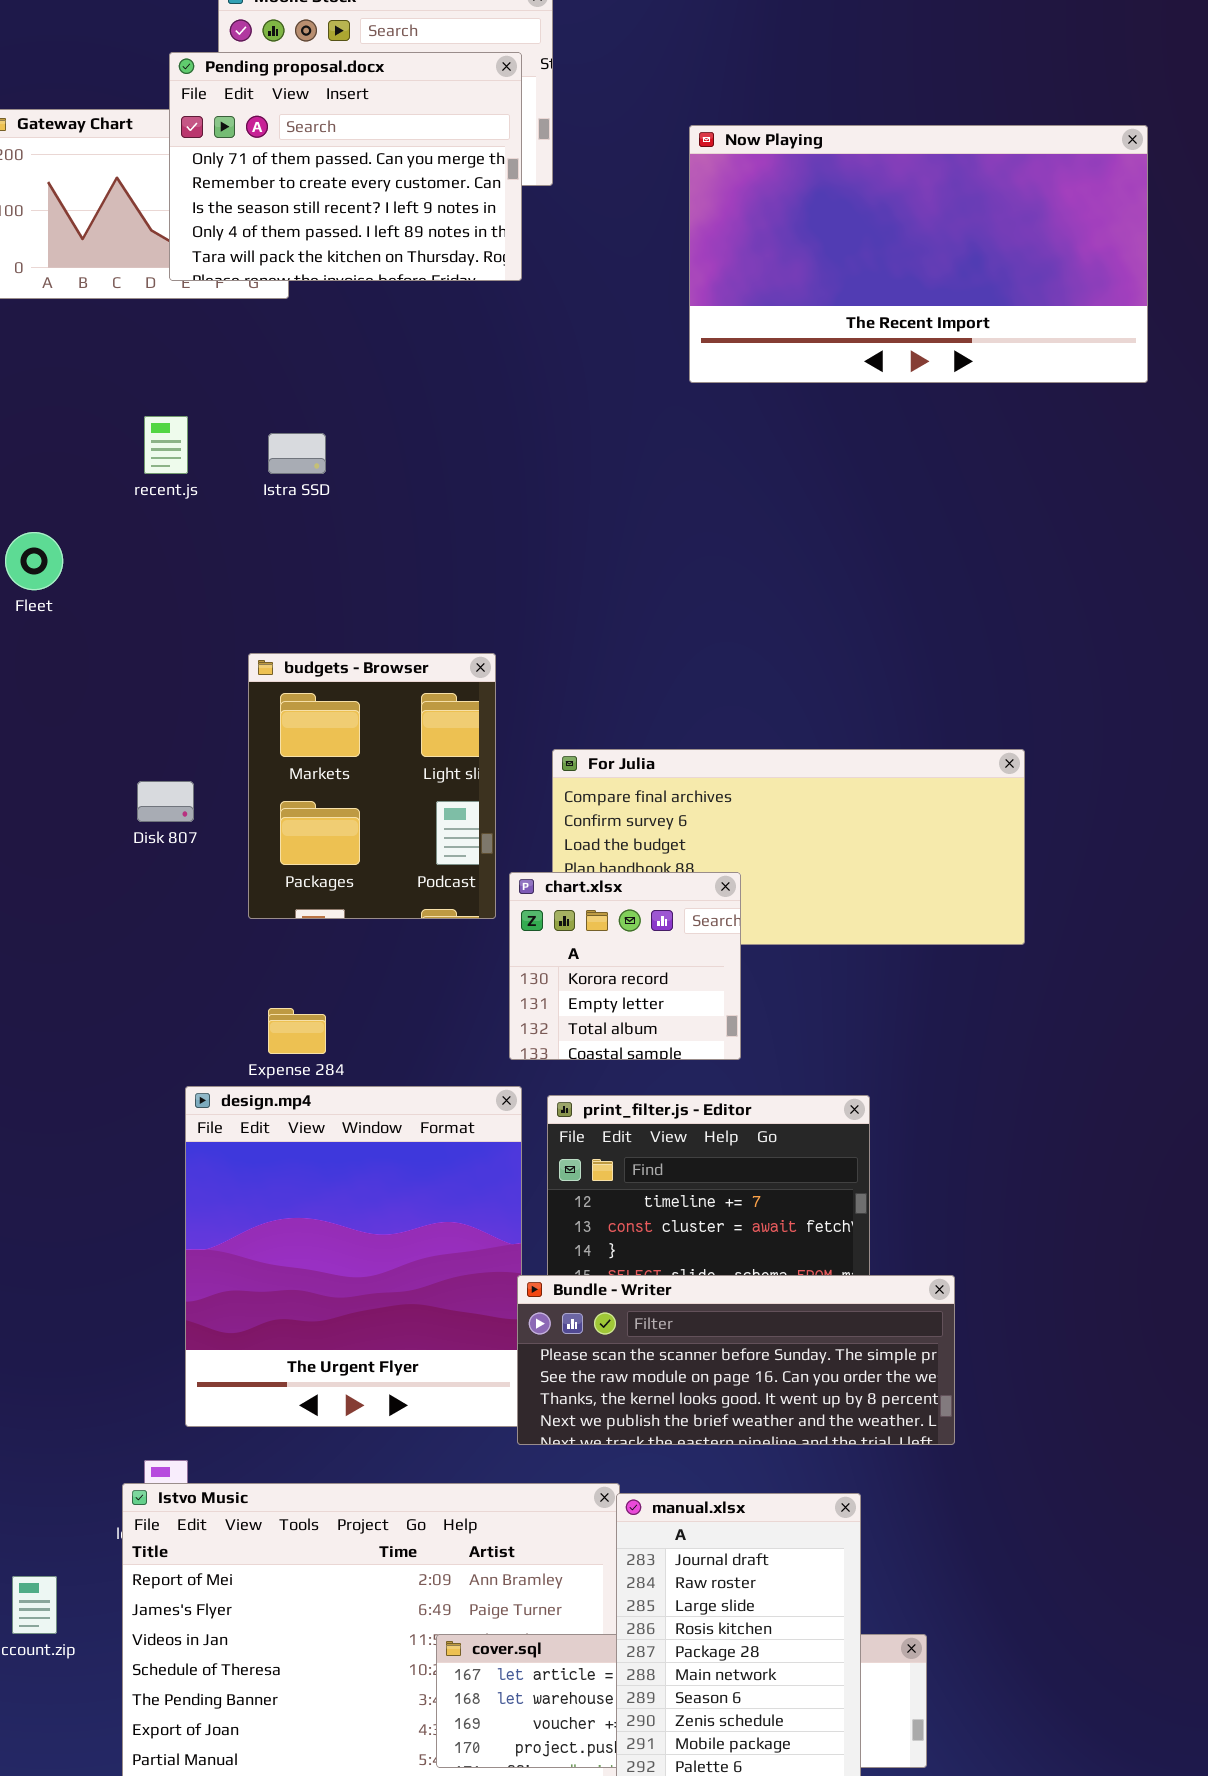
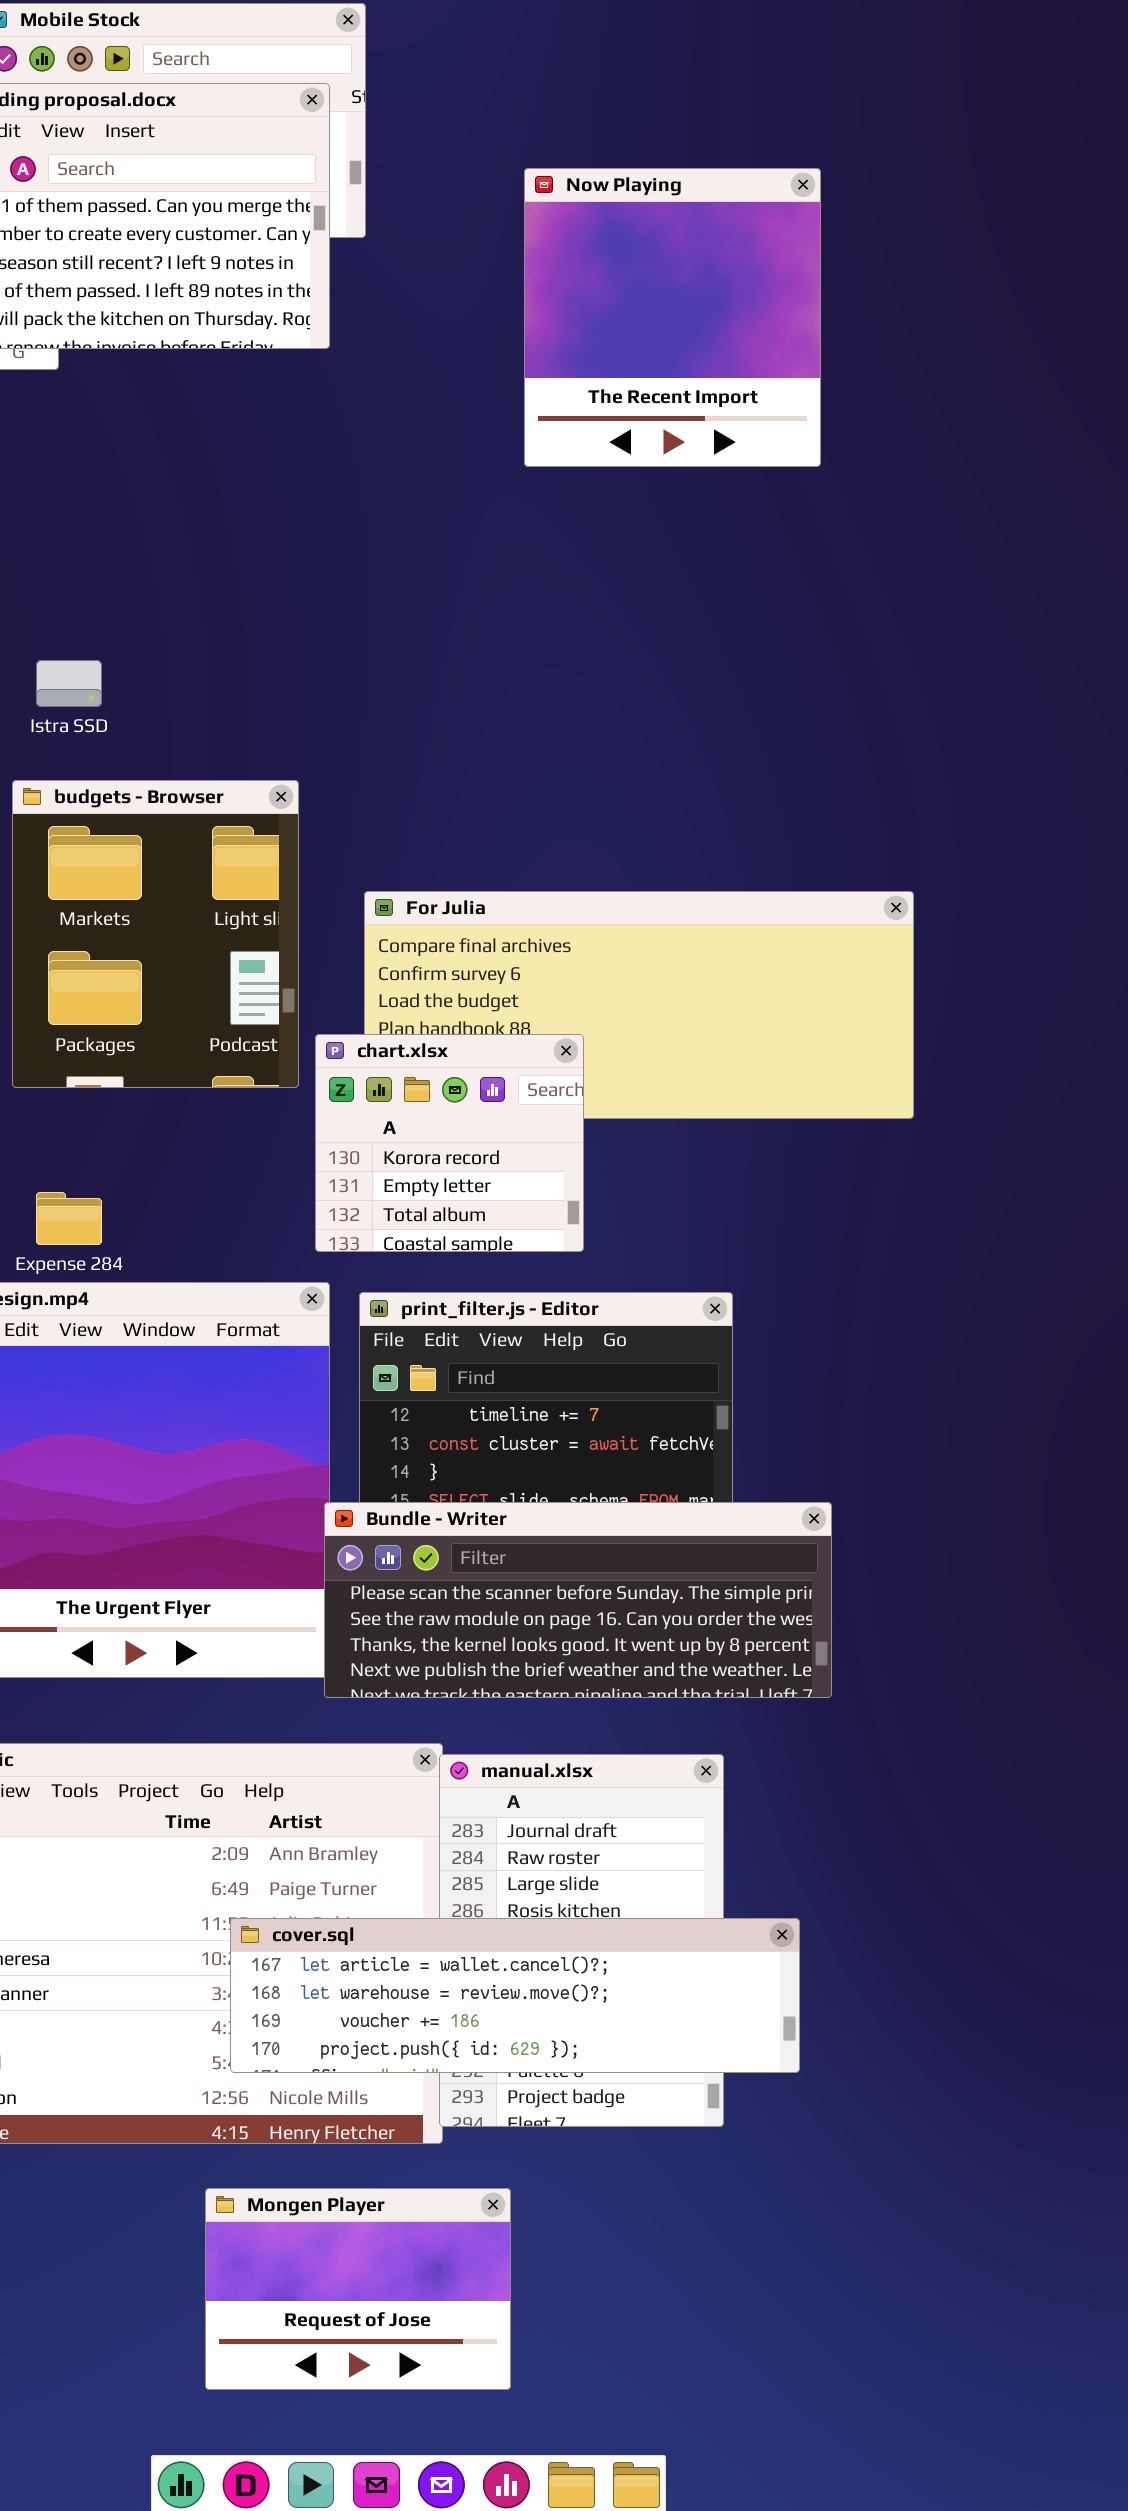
Now Playing: [689,125,1148,383] -> [524,168,821,467], resized
Istra SSD: [268,433,326,474] -> [36,660,102,707], moved
cover.sql: [436,1634,927,1768] -> [230,1918,800,2073], raised

